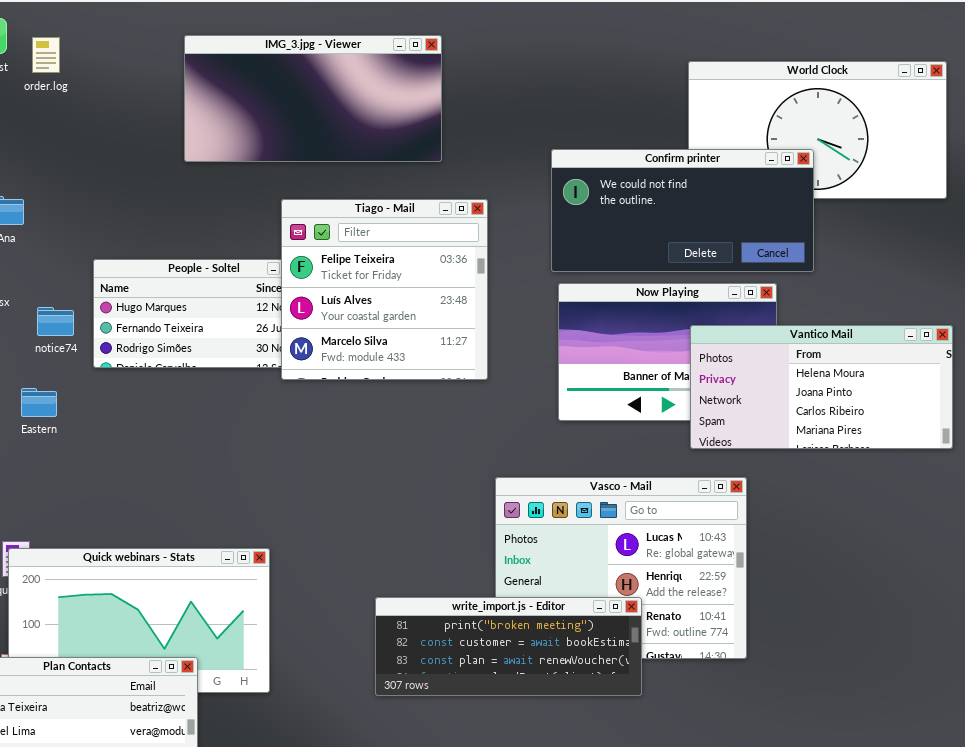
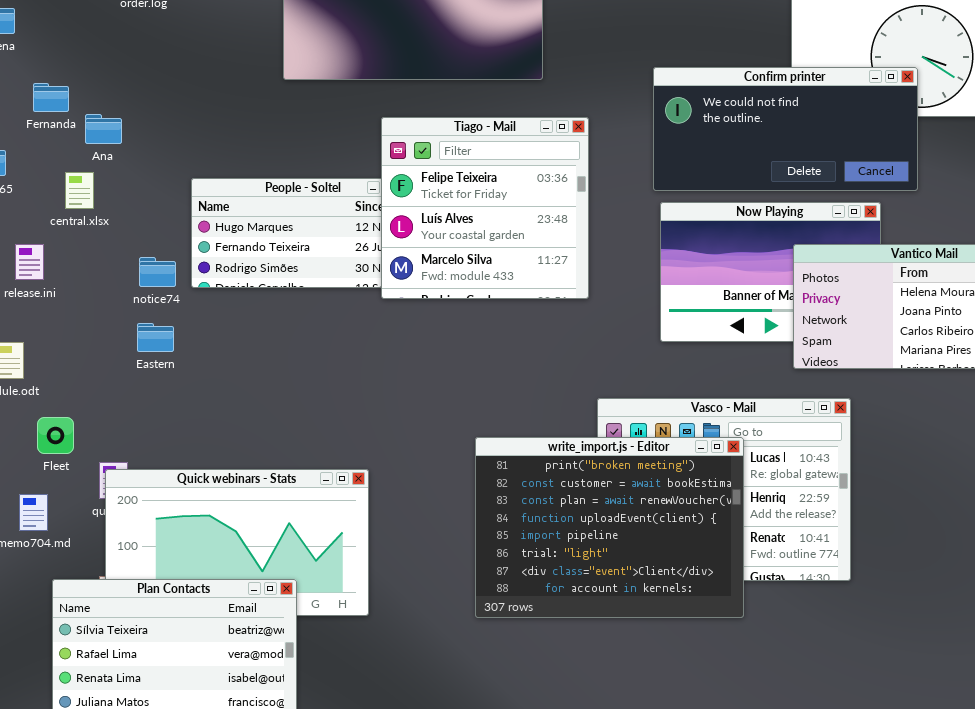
notice74: [37,307,74,336] -> [139,257,176,287], moved
Eastern: [21,388,57,417] -> [137,323,174,352], moved
write_import.js - Editor: [375,597,642,696] -> [475,437,744,618], resized

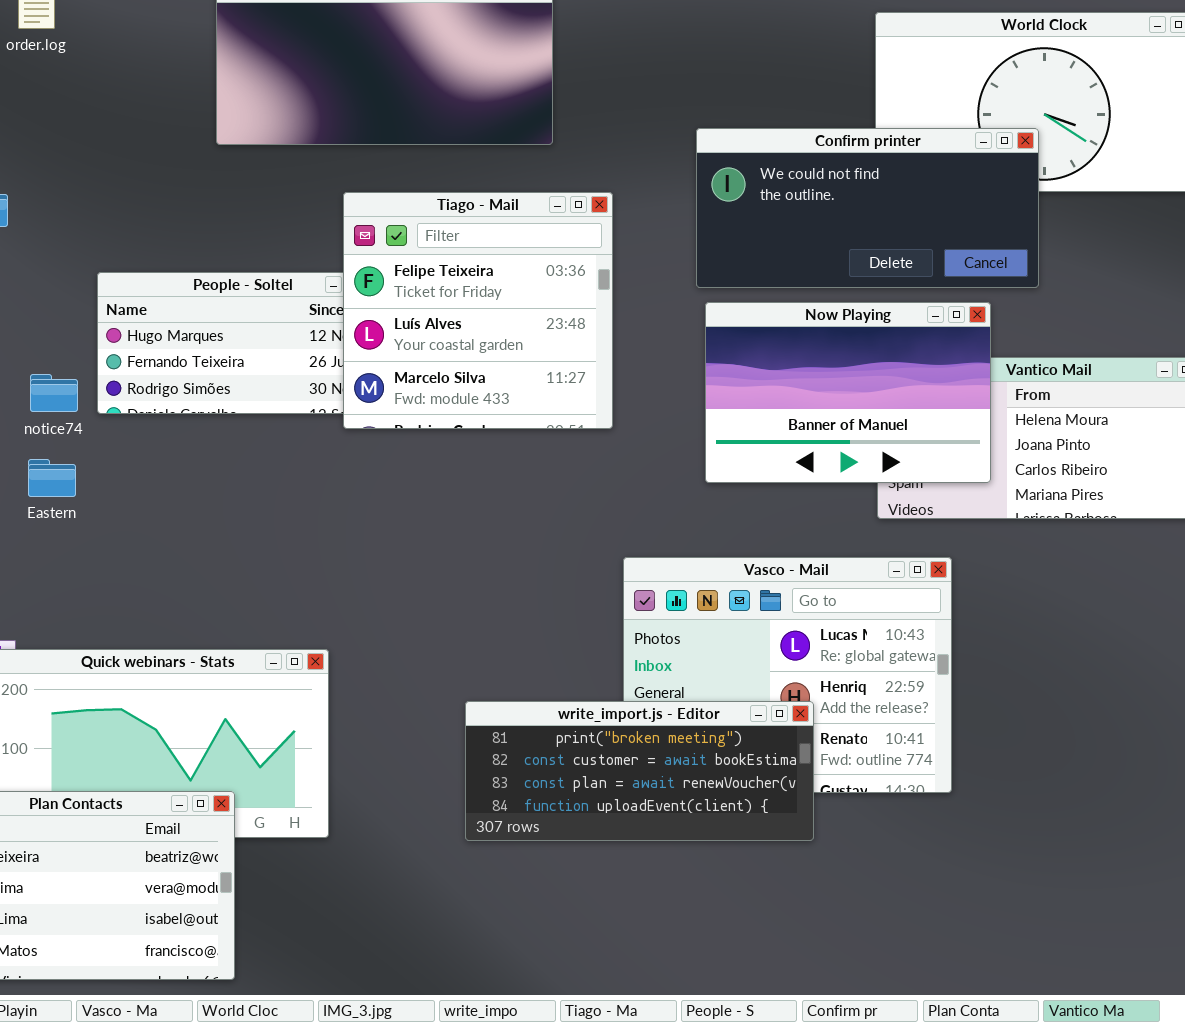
Now Playing: [660,202,881,342] -> [705,302,991,483], raised
write_import.js - Editor: [475,437,744,618] -> [465,701,814,841], resized

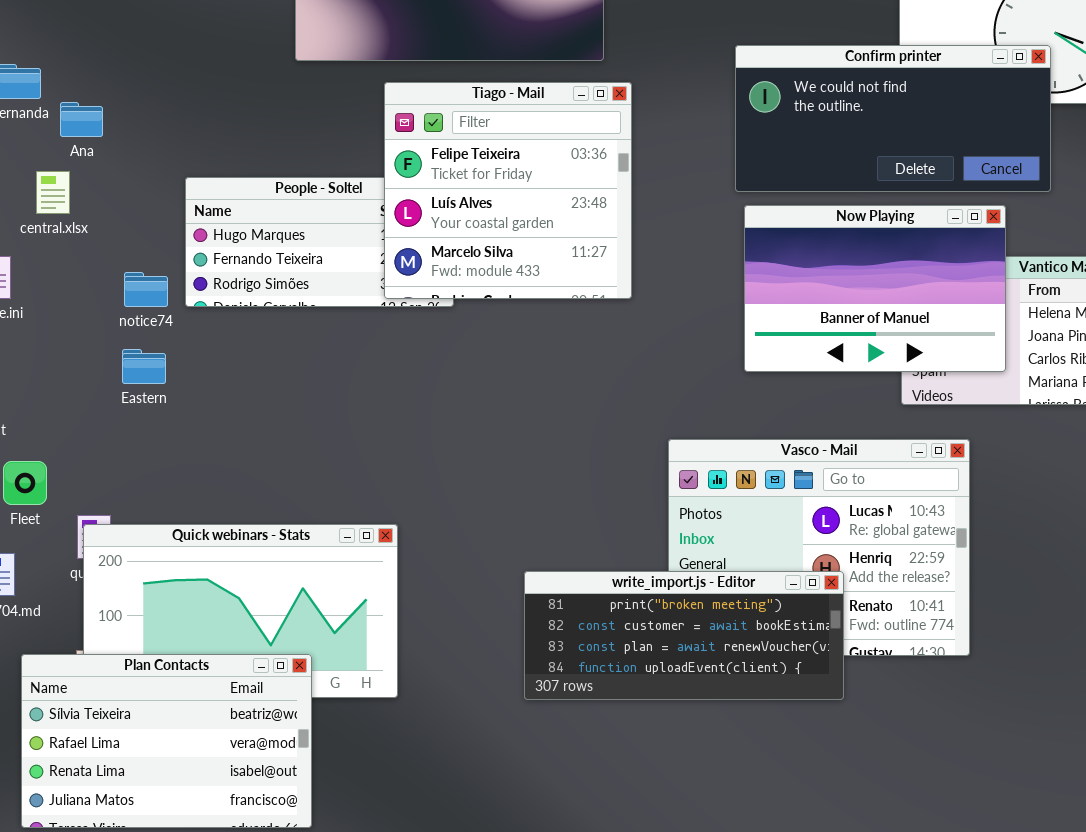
Tiago - Mail: [343,192,613,429] -> [384,82,632,299], moved

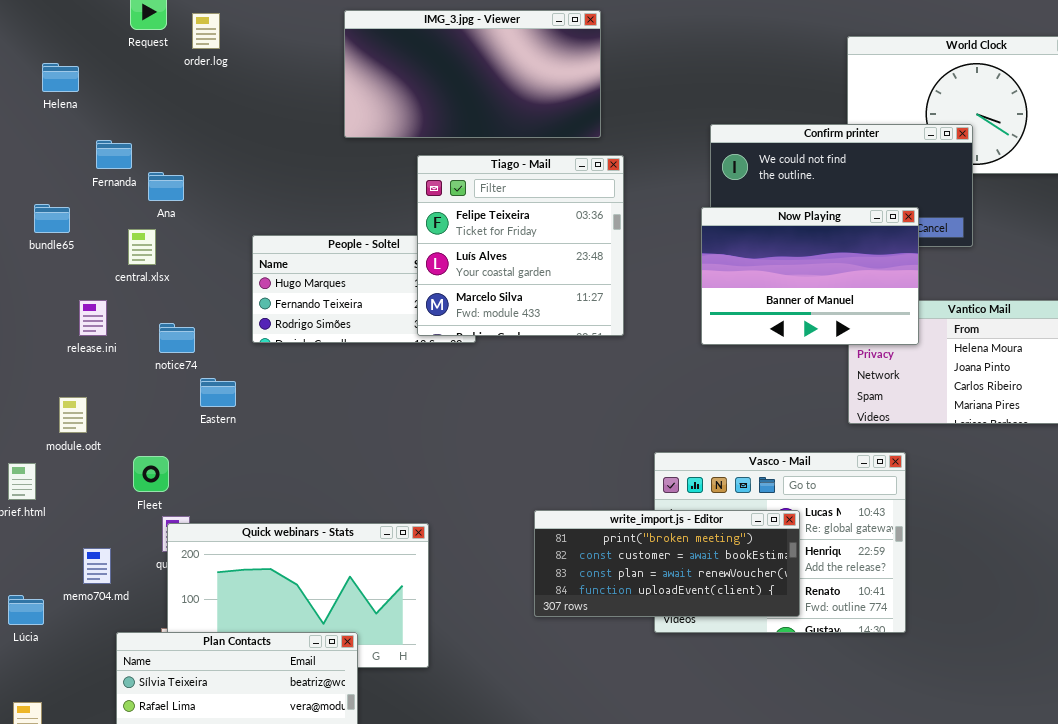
Now Playing: [744,205,1006,372] -> [701,207,919,345], moved
notice74: [124,272,168,307] -> [159,323,195,353], moved
Fleet: [3,461,47,505] -> [133,456,169,492], moved
write_import.js - Editor: [524,571,844,700] -> [534,510,800,617], moved

